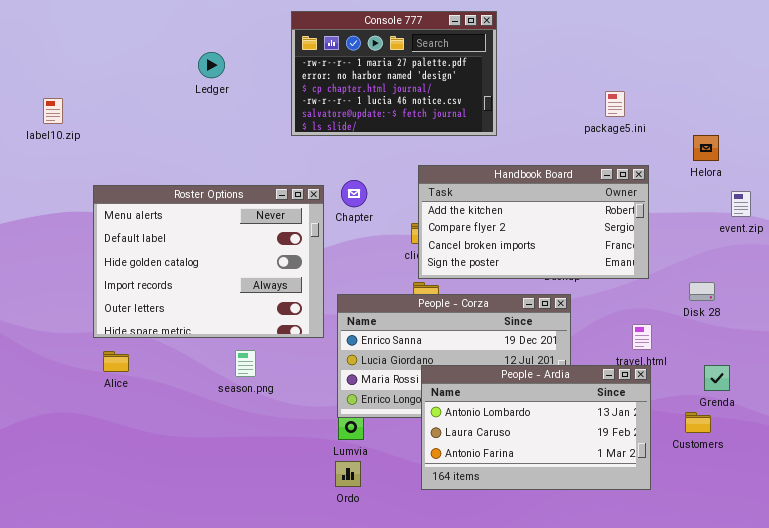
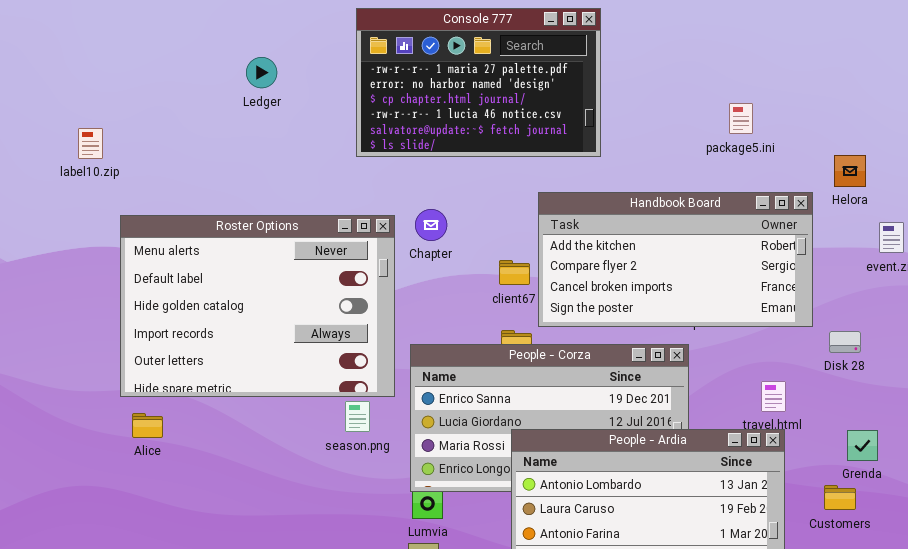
label10.zip: [43,98,63,124] -> [78,128,103,159], moved
Handbook Board: [418,165,649,279] -> [538,192,813,327], moved
season.png: [235,350,256,377] -> [345,401,370,432], moved

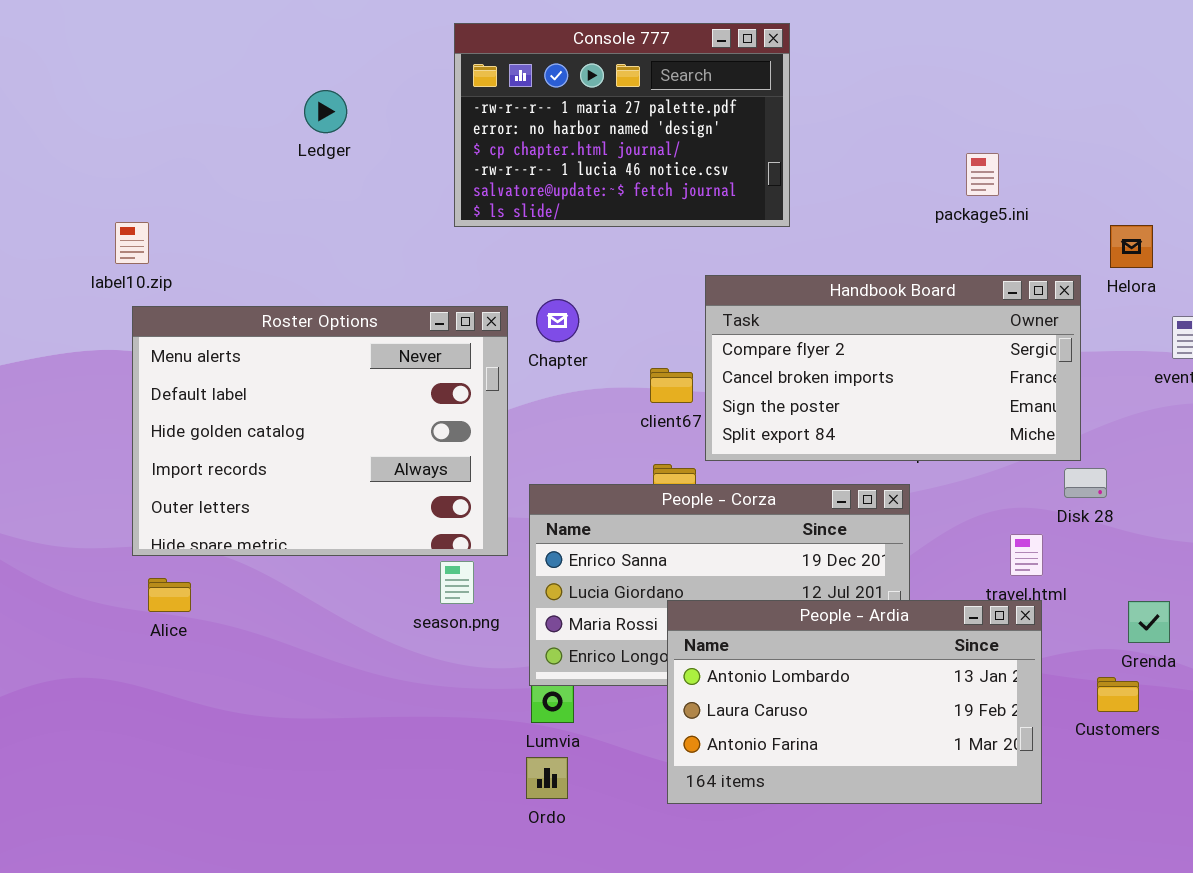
label10.zip: [78,128,103,159] -> [115,222,149,264], moved
Handbook Board: [538,192,813,327] -> [705,275,1081,461], scrolled down 1 row
Disk 28: [829,331,861,353] -> [1064,468,1107,498], moved

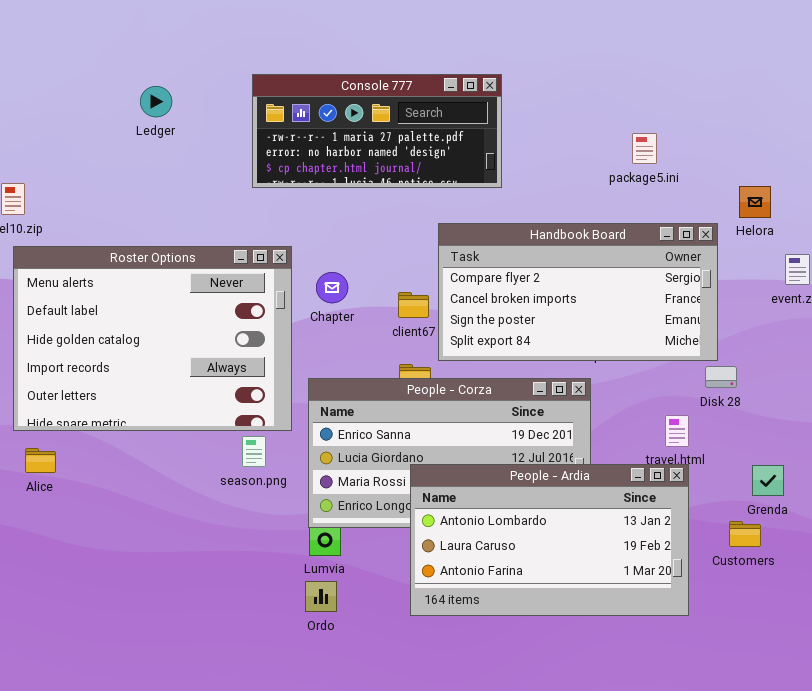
Console 777: [454,23,790,227] -> [252,74,502,188], resized
Chapter: [536,299,579,342] -> [316,272,348,303], moved

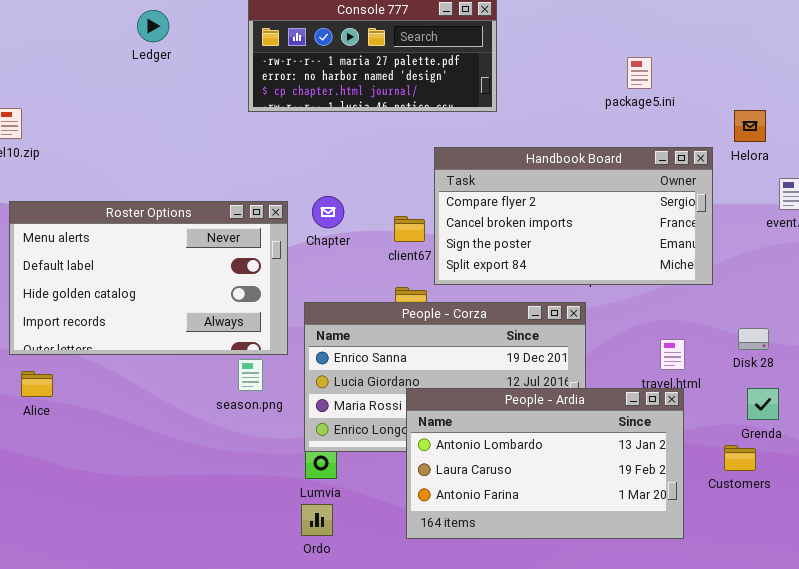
Roster Options: [13,246,292,431] -> [9,201,288,355], resized
Disk 28: [705,366,737,388] -> [738,328,769,350], moved

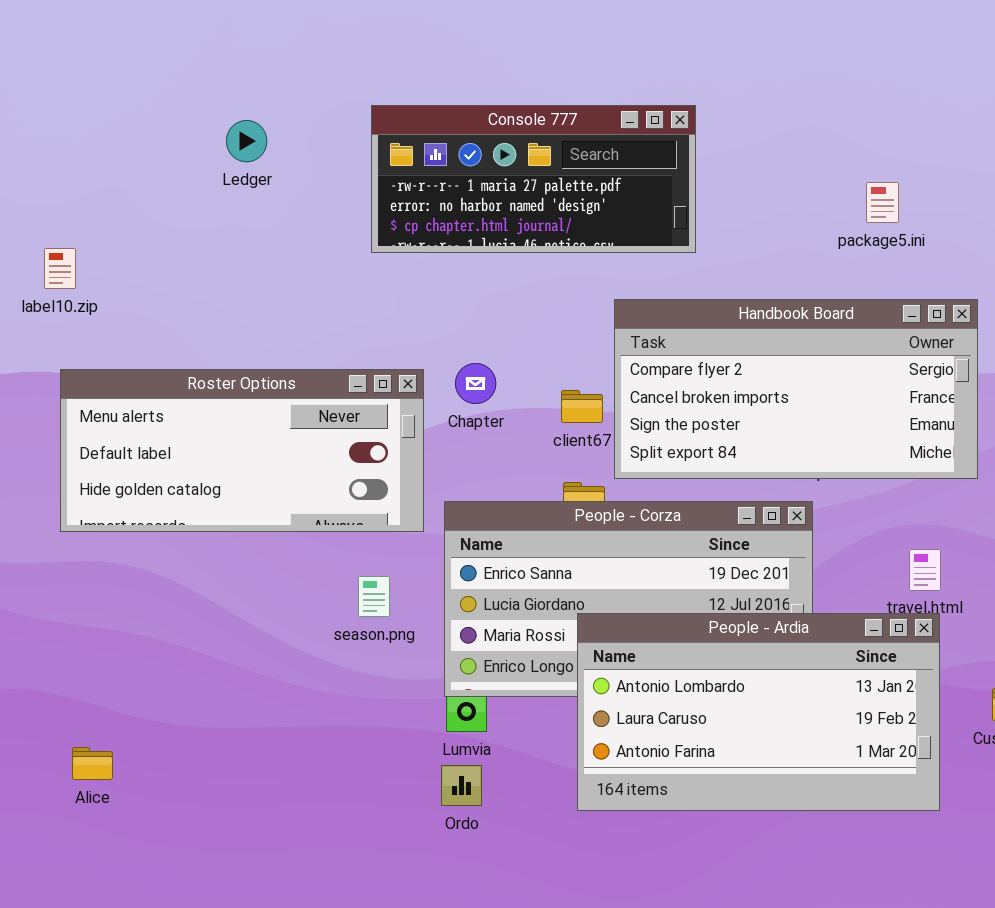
Roster Options: [9,201,288,355] -> [60,369,424,532], resized
Alice: [21,371,53,397] -> [72,747,113,780], moved

